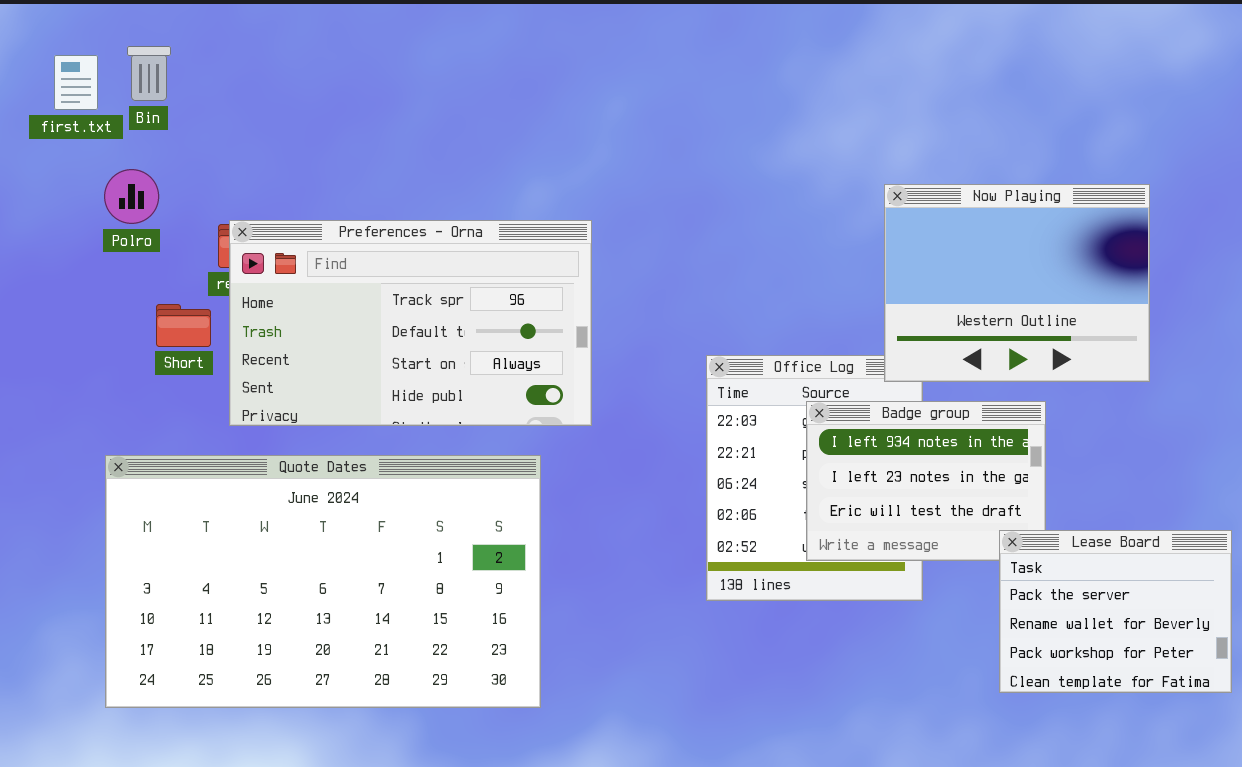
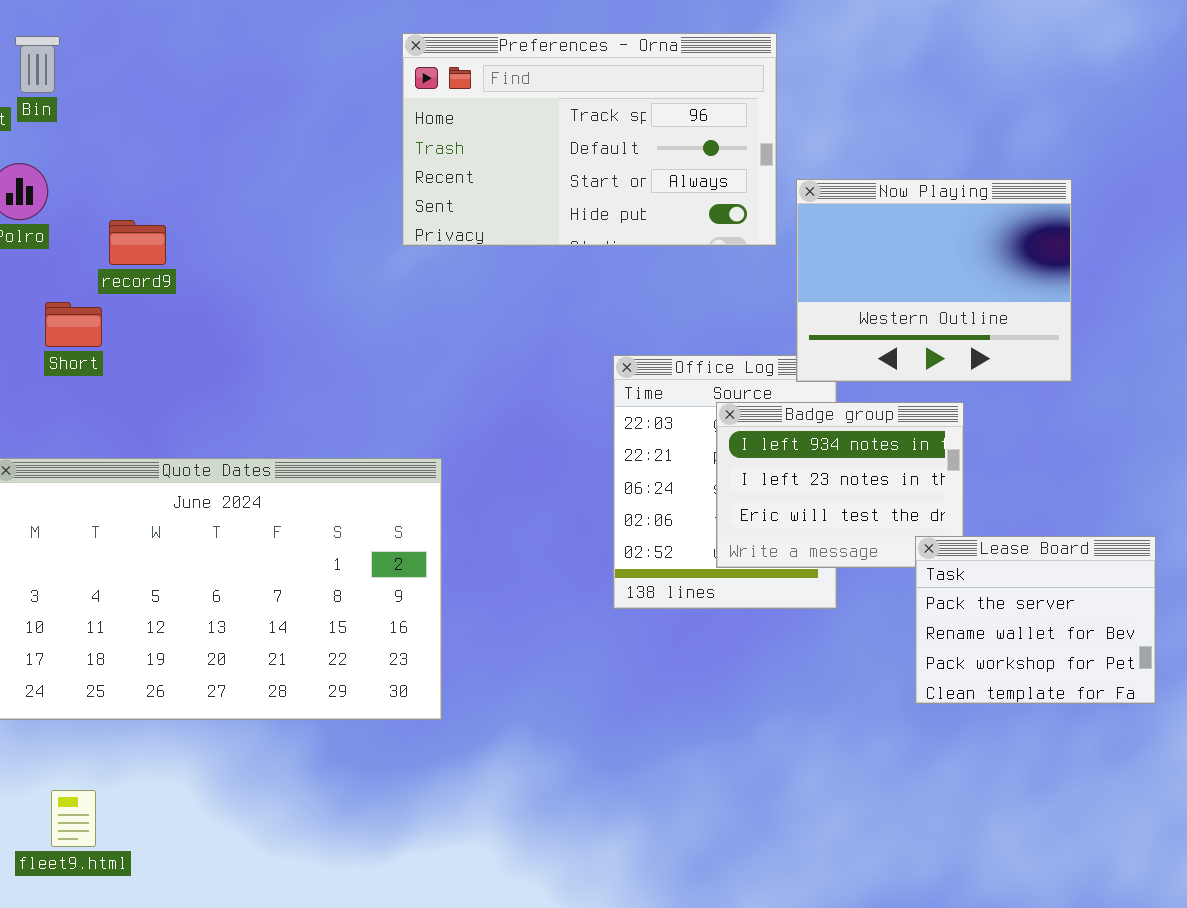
Preferences - Orna: [229,220,592,426] -> [402,33,777,246], moved

